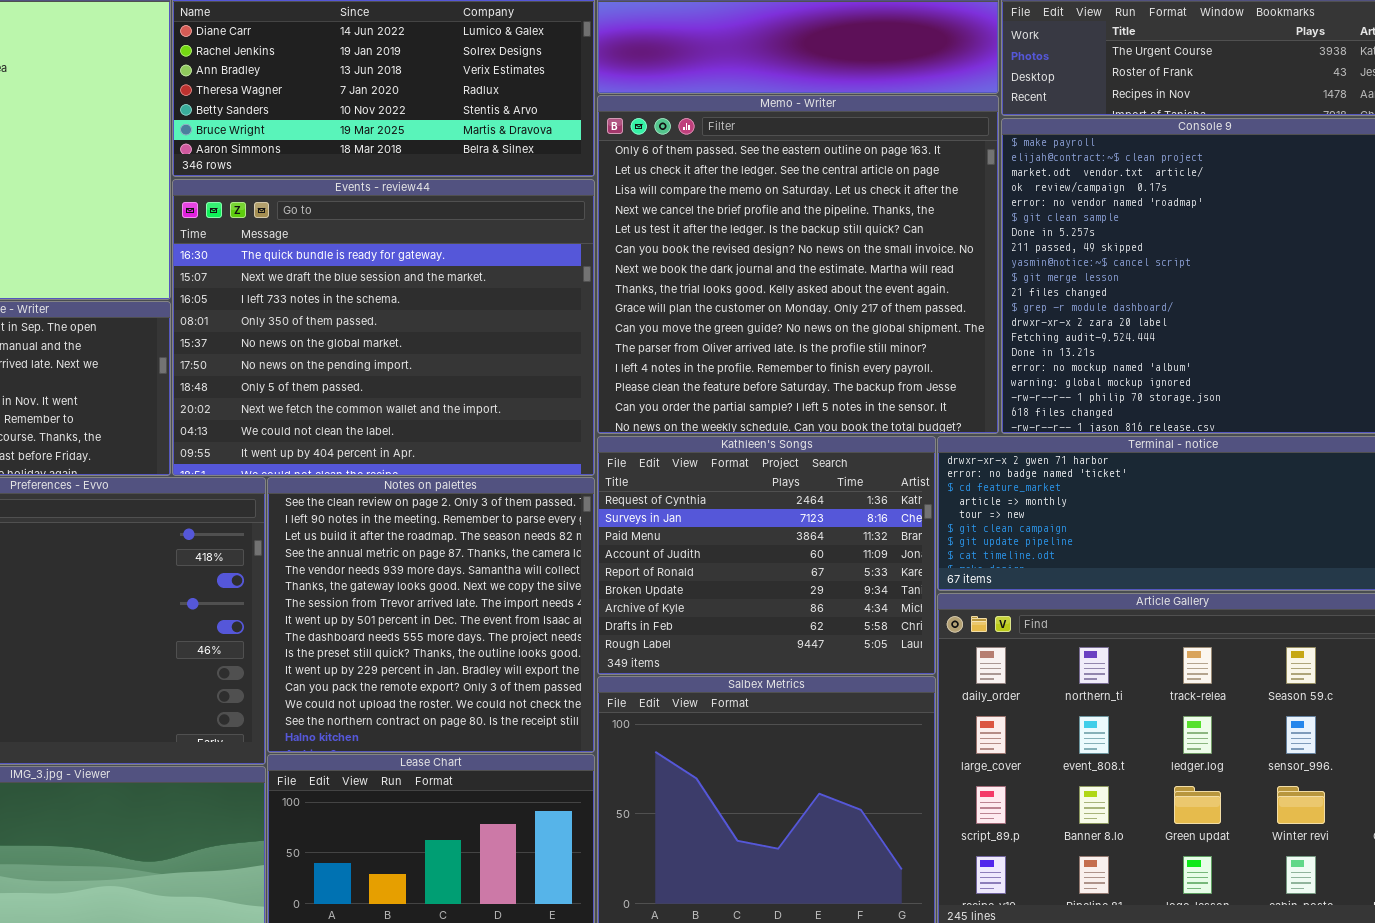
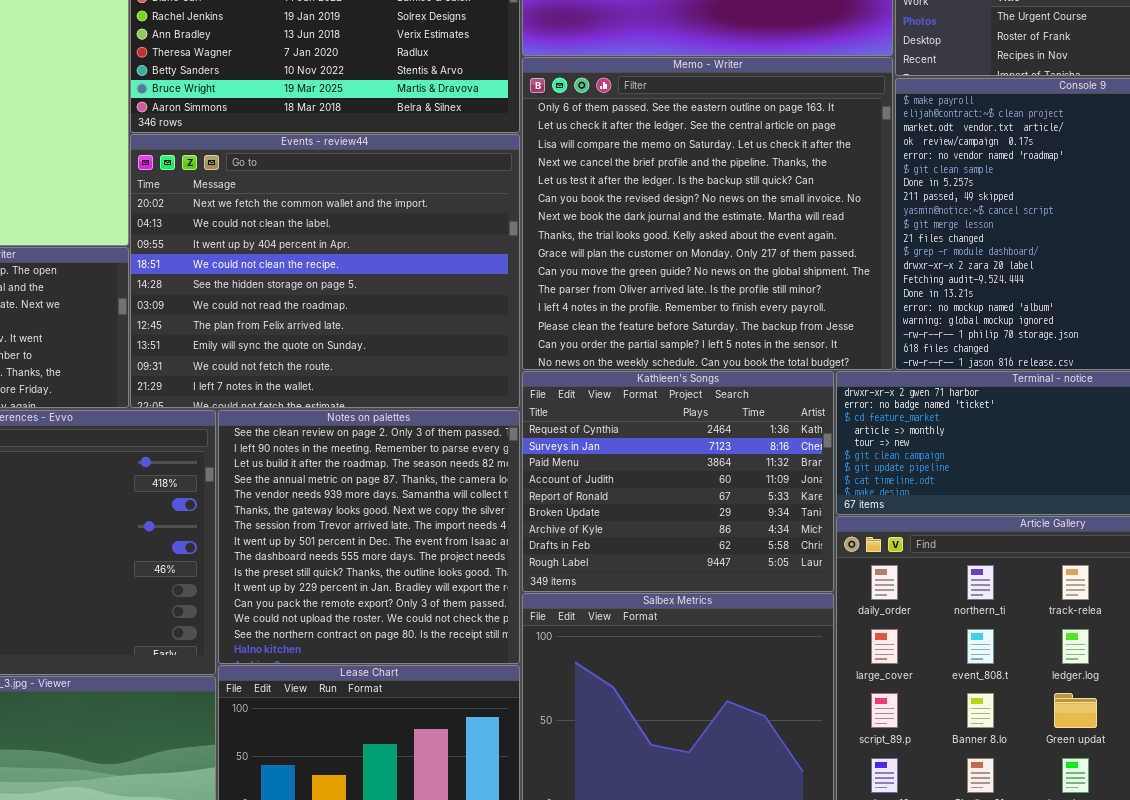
Events - review44: [172,179,595,476] -> [130,134,520,408], scrolled down 7 rows

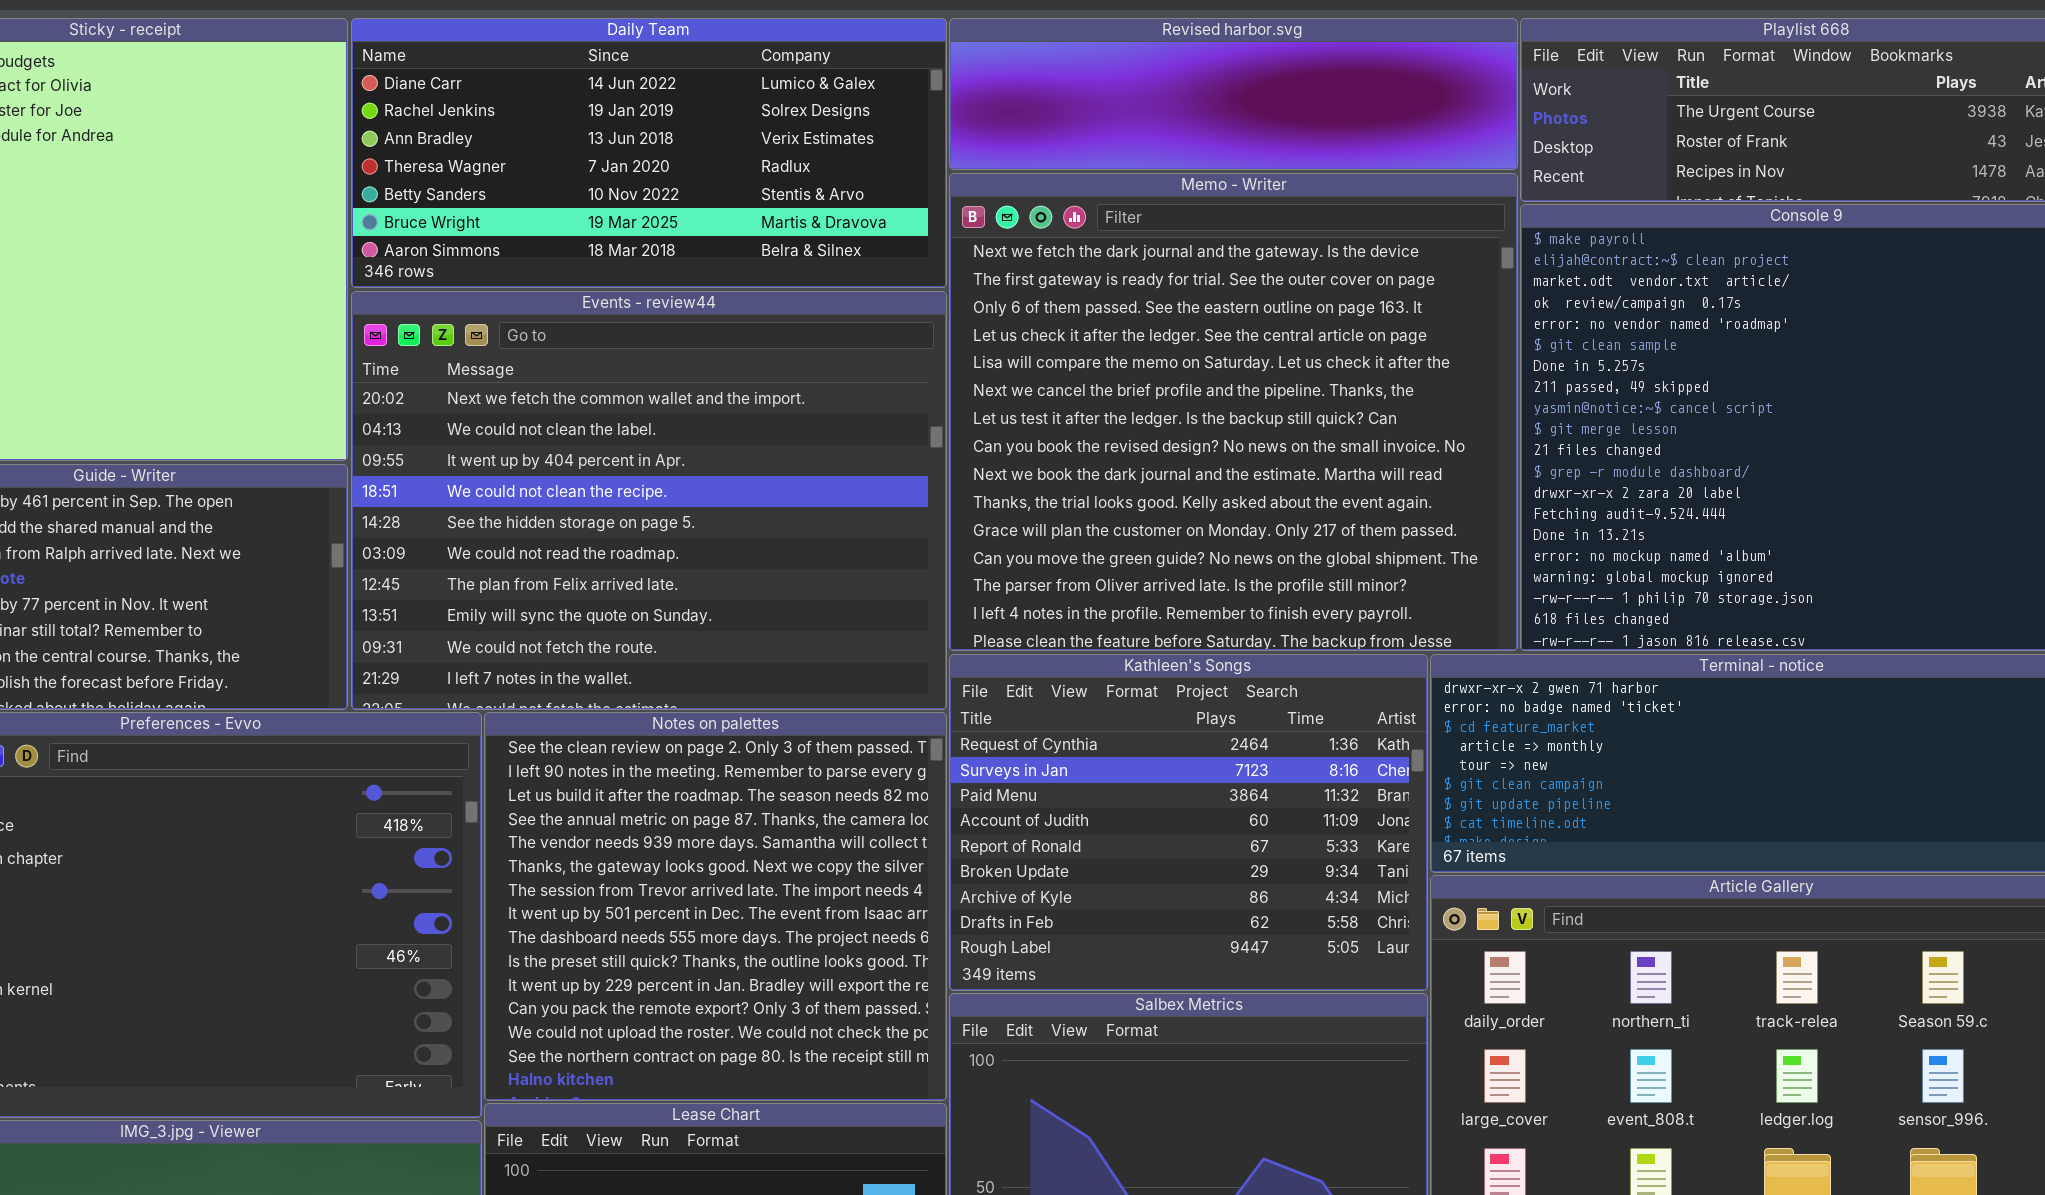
Memo - Writer: [522,57,893,370] -> [949,173,1518,651], scrolled up 2 rows

